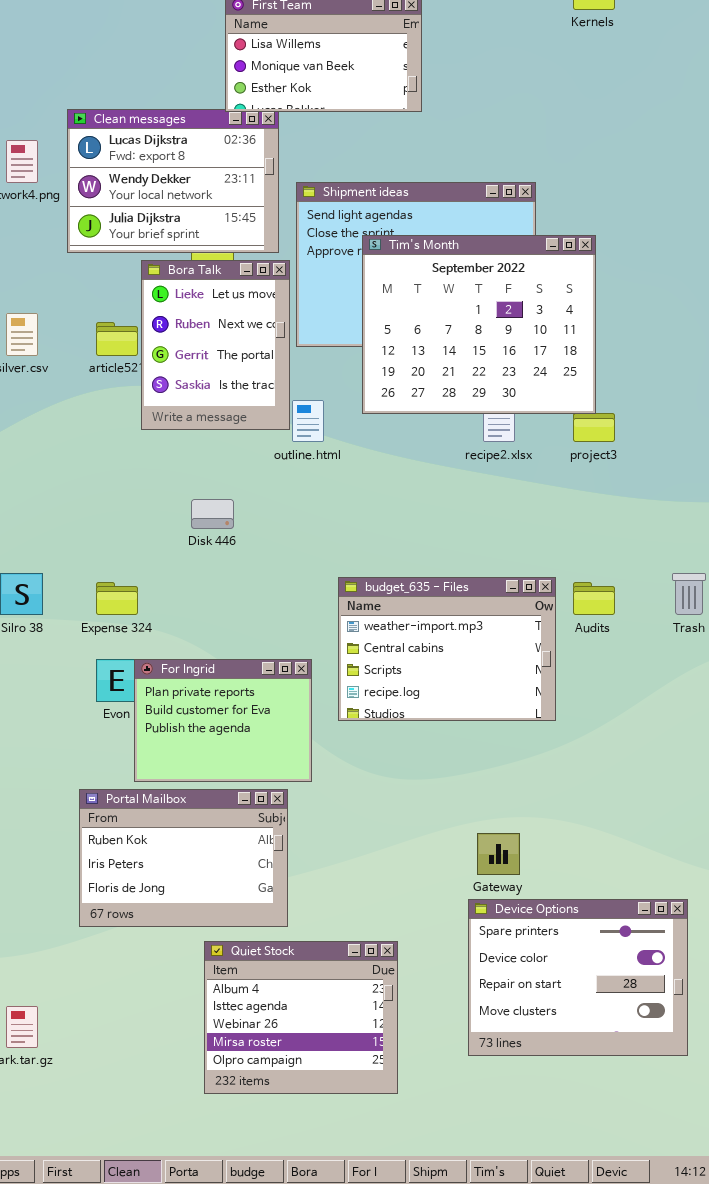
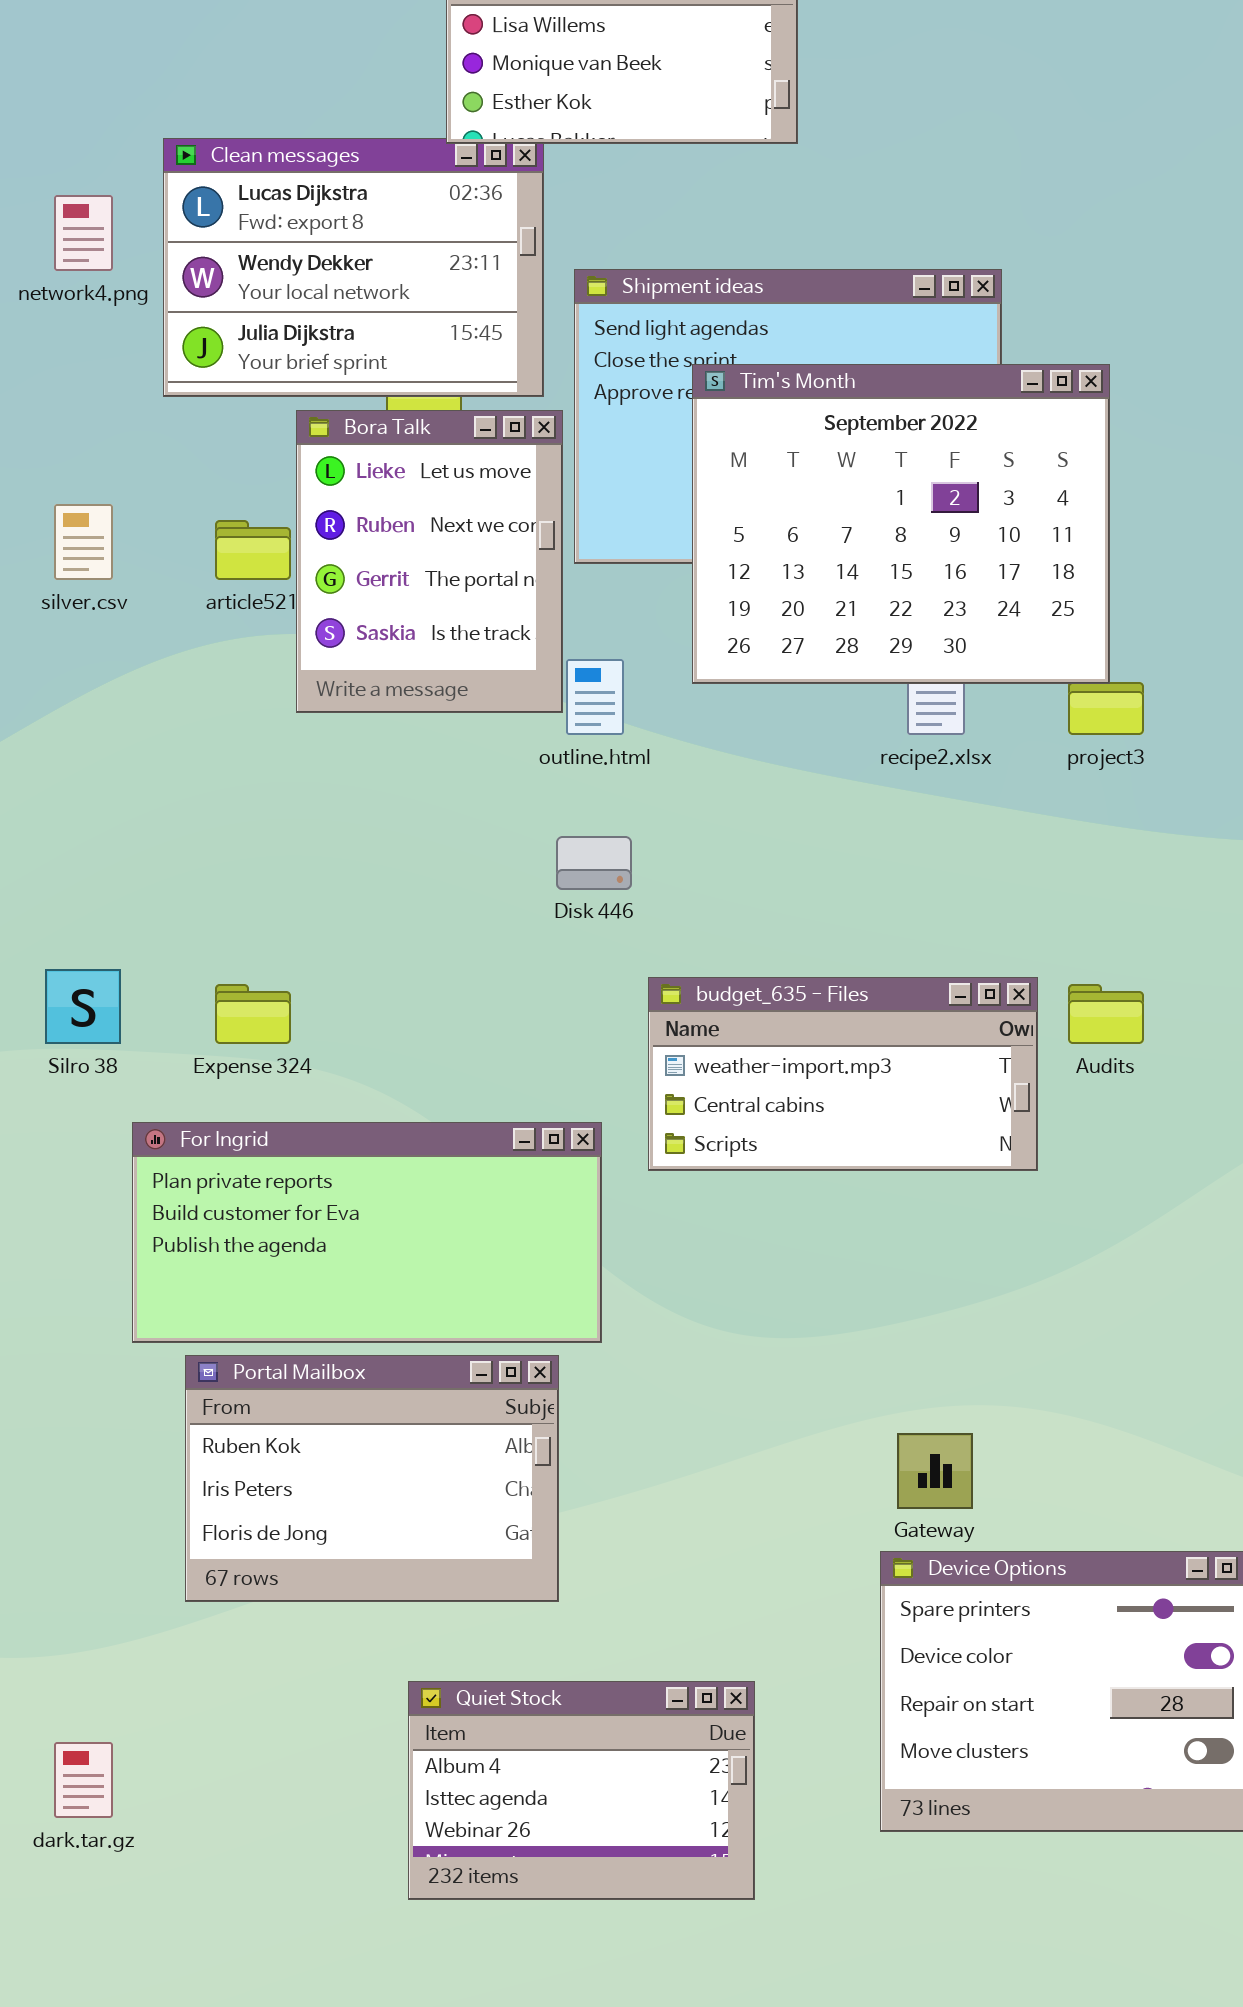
Disk 446: [191,499,234,529] -> [556,836,632,890], moved
budget_635 - Files: [338,577,556,721] -> [648,977,1038,1171], resized
For Ingrid: [134,659,312,782] -> [132,1122,602,1343], resized
Quiet Stock: [204,941,398,1094] -> [408,1681,755,1900], resized

